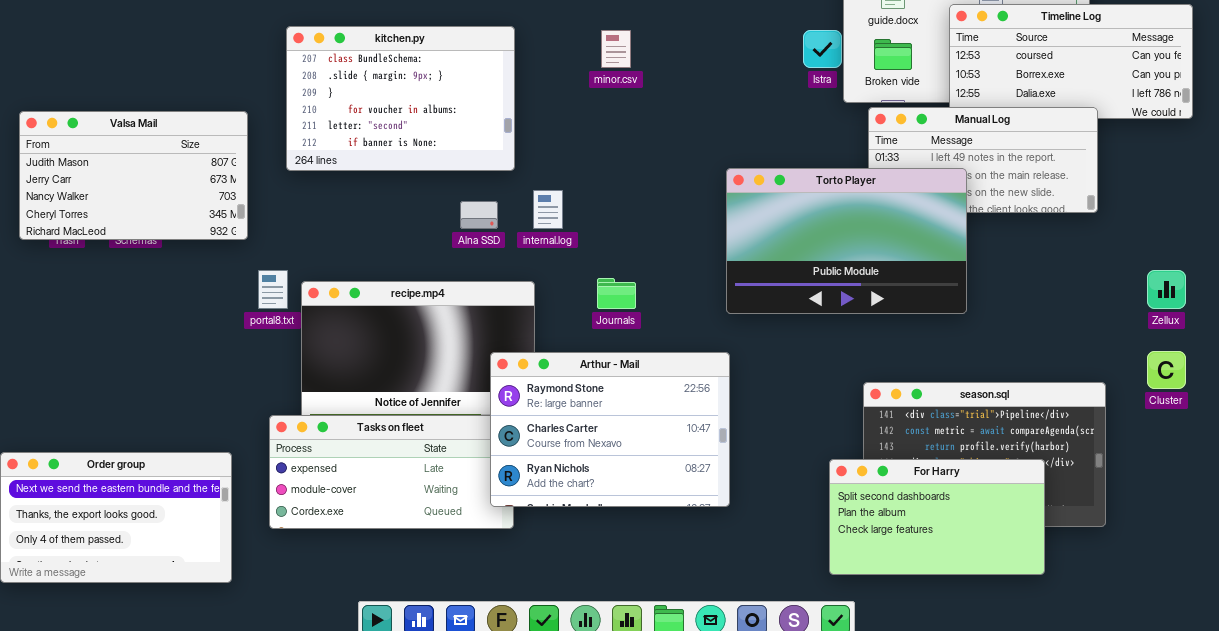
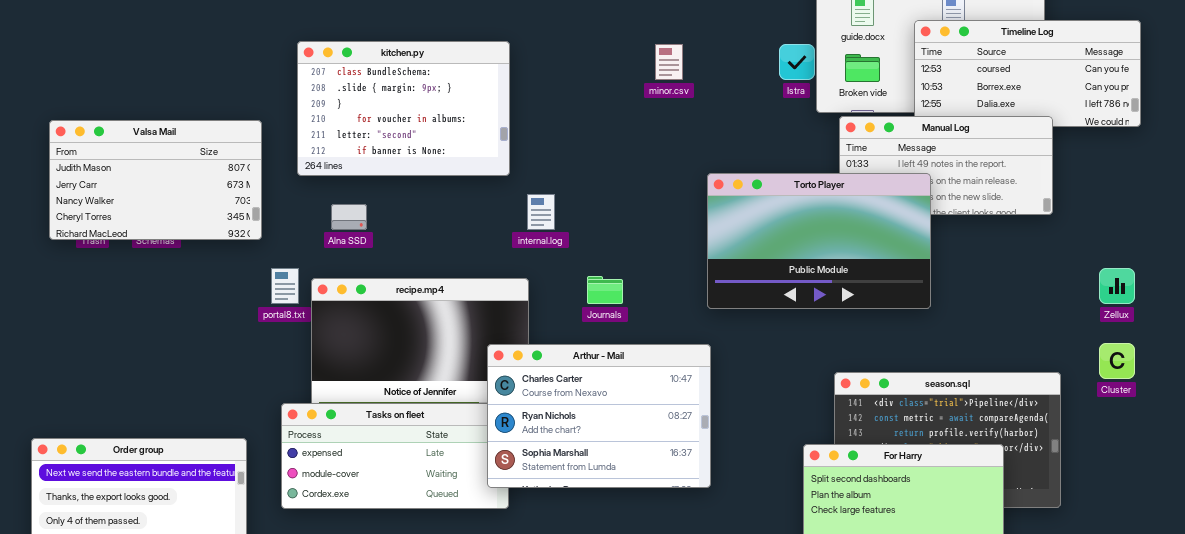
minor.csv: [601,30,631,68] -> [655,44,683,80], moved
Alna SSD: [460,201,498,229] -> [331,204,367,230], moved
Arthur - Mail: [490,352,730,507] -> [487,344,711,488], scrolled down 1 row

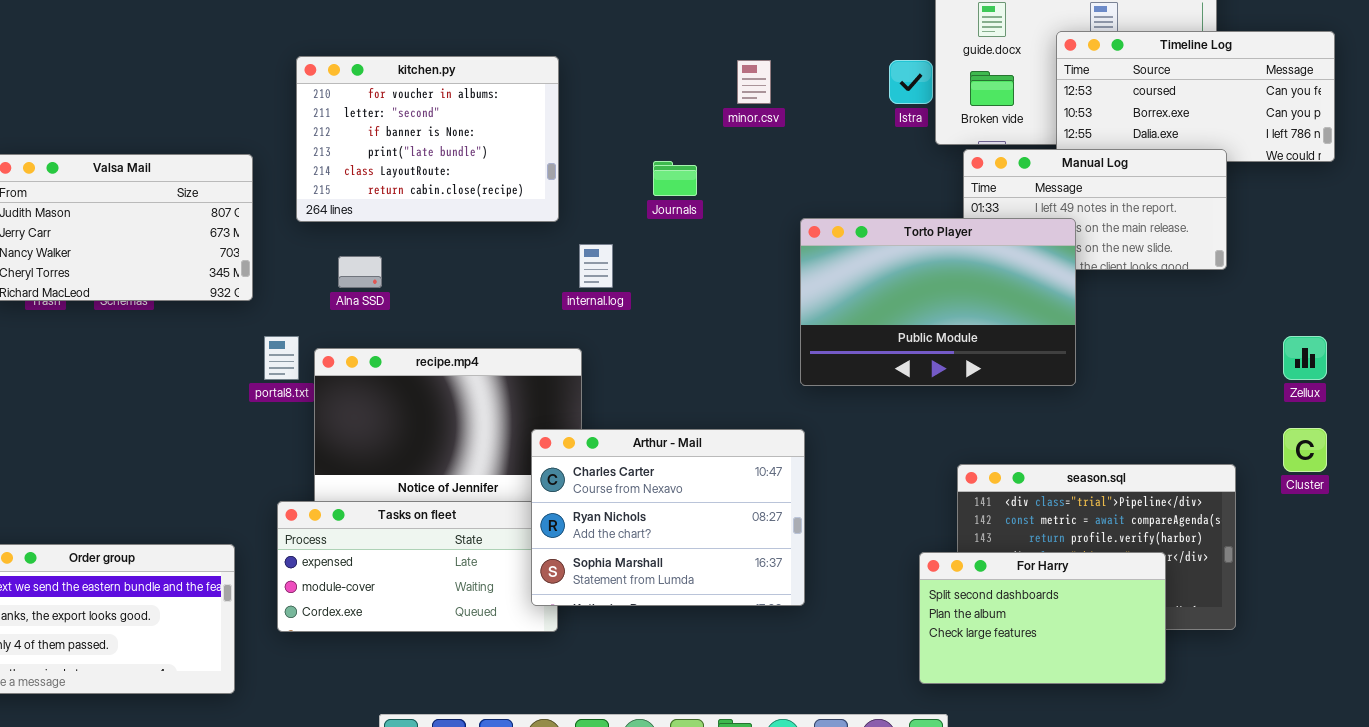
kitchen.py: [297,41,510,176] -> [296,56,559,222], scrolled down 3 rows
Journals: [587,276,623,304] -> [653,161,697,196], moved

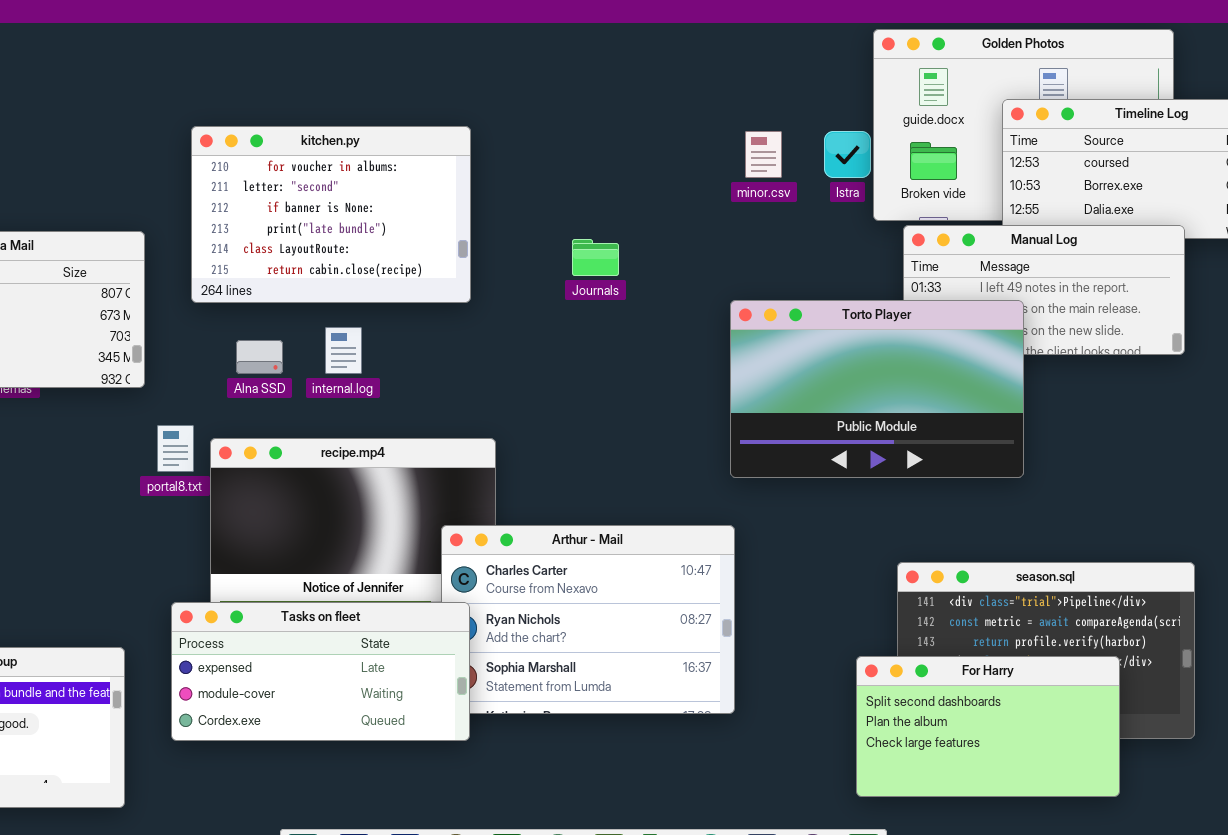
minor.csv: [737,60,771,104] -> [745,131,782,178], moved
internal.log: [579,244,613,288] -> [325,327,362,374], moved
Tasks on fleet: [277,501,558,632] -> [171,602,470,741], raised

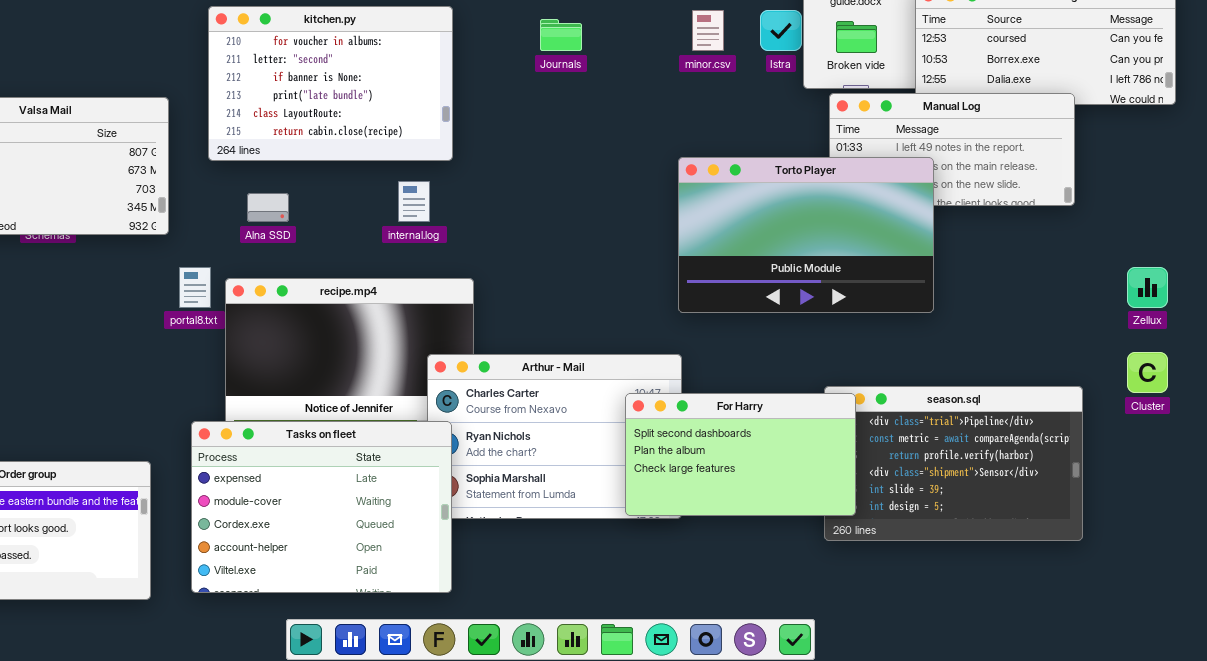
Journals: [572,239,619,276] -> [540,19,582,51], moved
internal.log: [325,327,362,374] -> [398,181,430,222], moved
Tasks on fleet: [171,602,470,741] -> [191,421,452,593], resized
For Harry: [856,656,1120,797] -> [625,393,856,516], moved

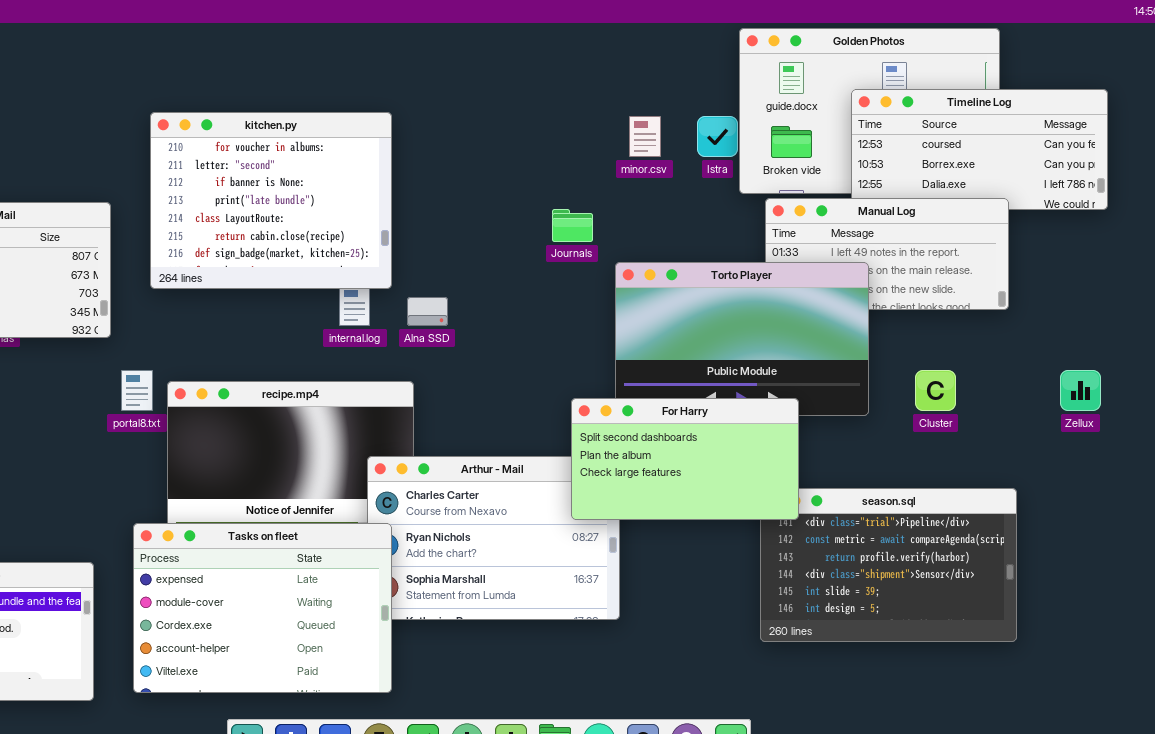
kitchen.py: [208,6,453,161] -> [150,112,392,289], resized
Journals: [540,19,582,51] -> [552,209,593,242], moved
Alna SSD: [247,193,289,222] -> [407,297,448,326], moved
Cluster: [1127,352,1168,393] -> [915,370,956,411], moved
For Harry: [625,393,856,516] -> [571,398,799,520], moved

